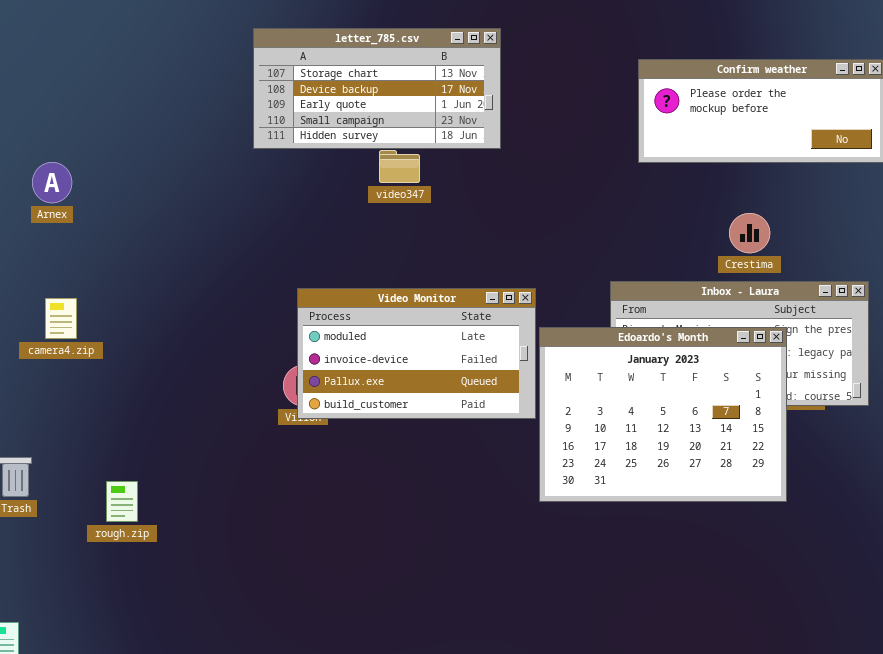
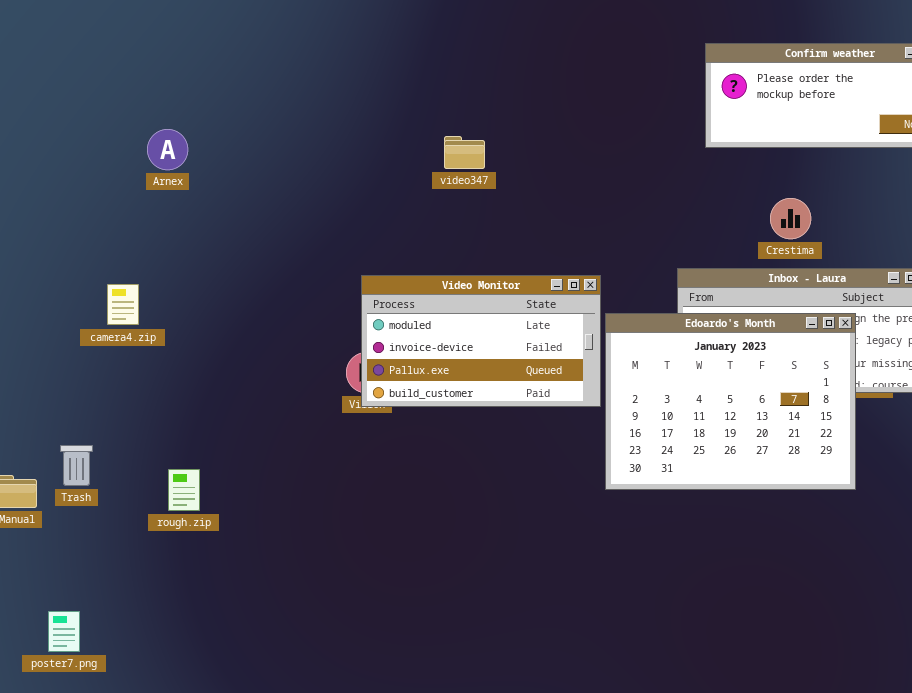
letter_785.csv: [253,28,501,149] -> none, closed
Arnex: [32,162,72,203] -> [147,129,188,170], moved
Crestima: [729,213,770,253] -> [770,198,811,239], moved

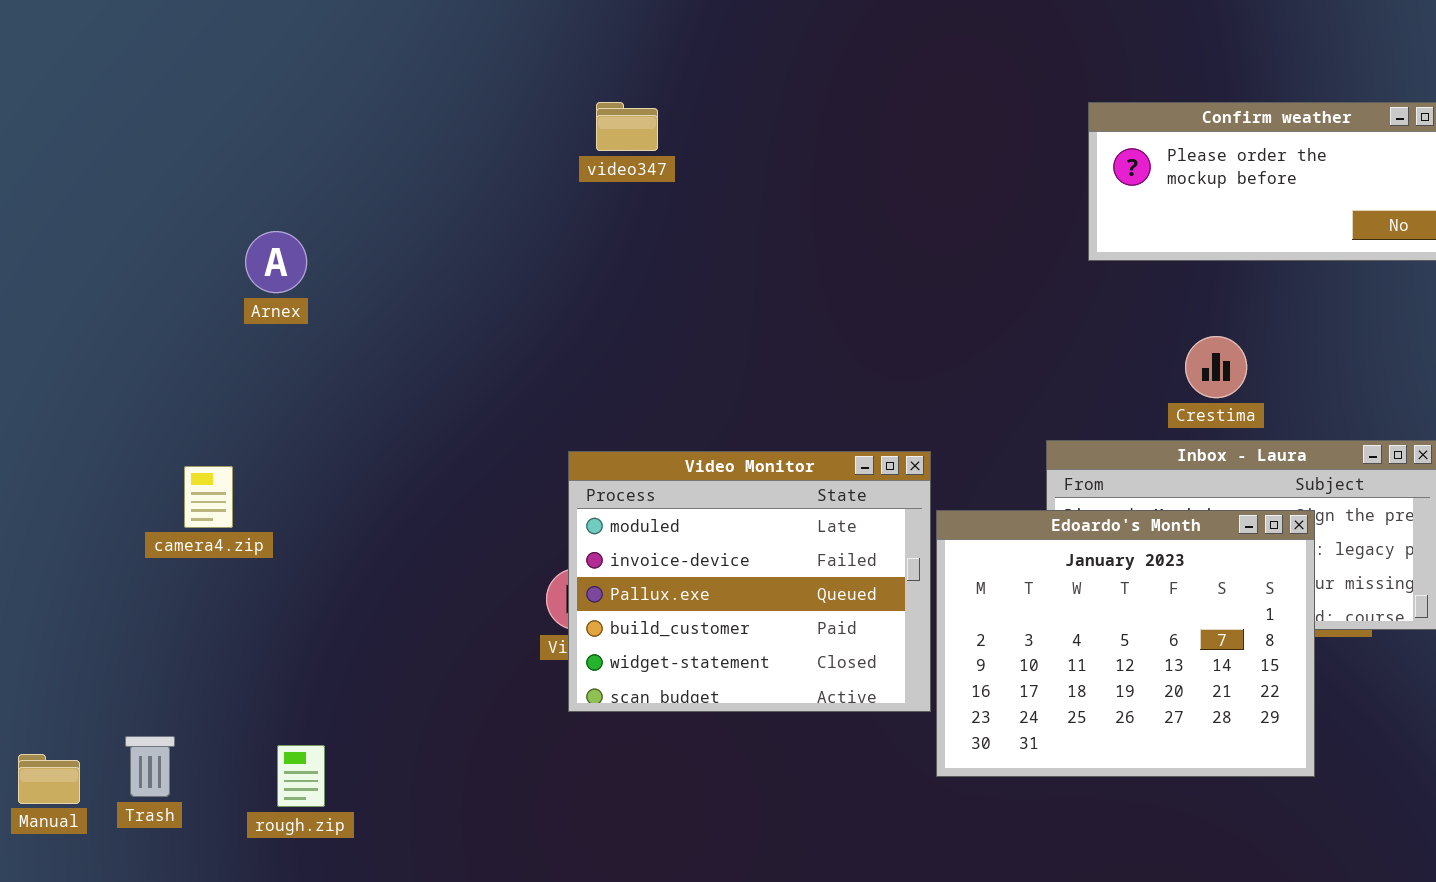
video347: [444,136,485,169] -> [596,102,658,151], moved
Video Monitor: [361,275,601,407] -> [568,451,931,712], resized
Trash: [60,445,93,486] -> [125,736,175,797], moved

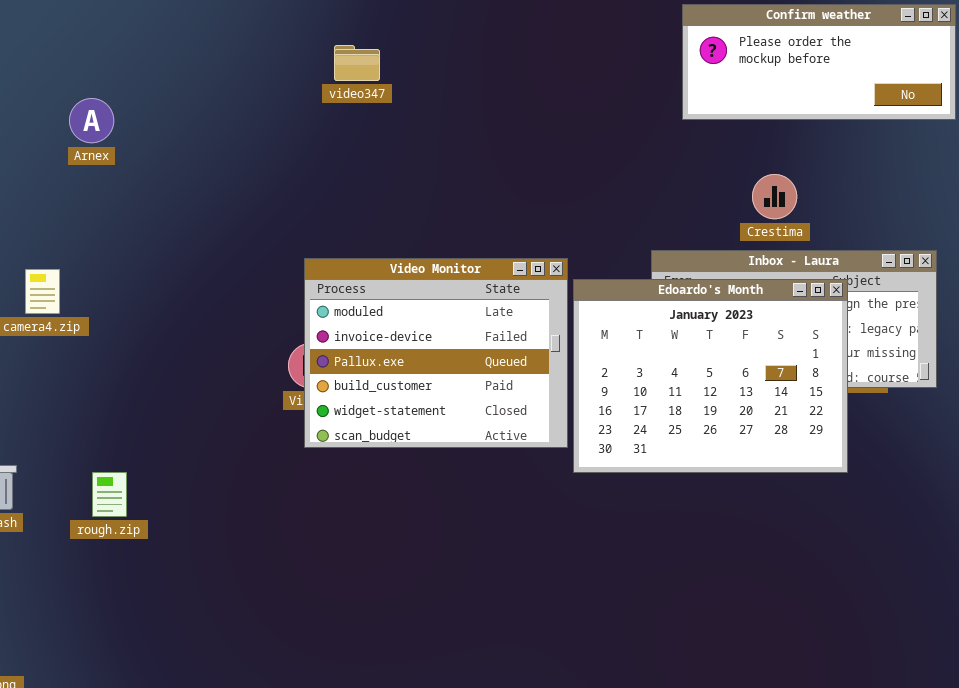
video347: [596,102,658,151] -> [334,45,380,81], moved
Edoardo's Month: [936,510,1315,777] -> [573,279,848,473], moved

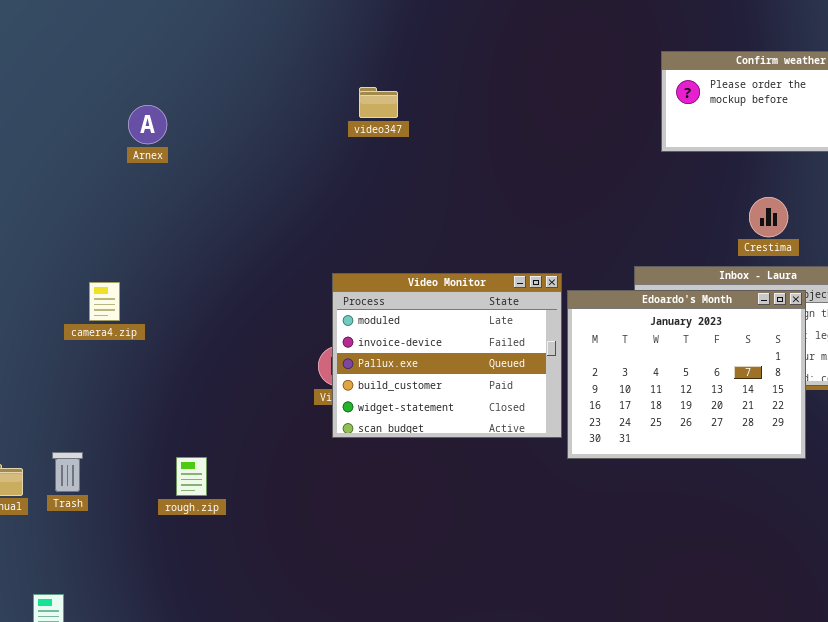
Arnex: [69,98,114,143] -> [128,105,167,144], moved
Crestima: [752,174,797,219] -> [749,197,788,237], moved
rough.zip: [92,472,127,517] -> [176,457,207,496], moved

